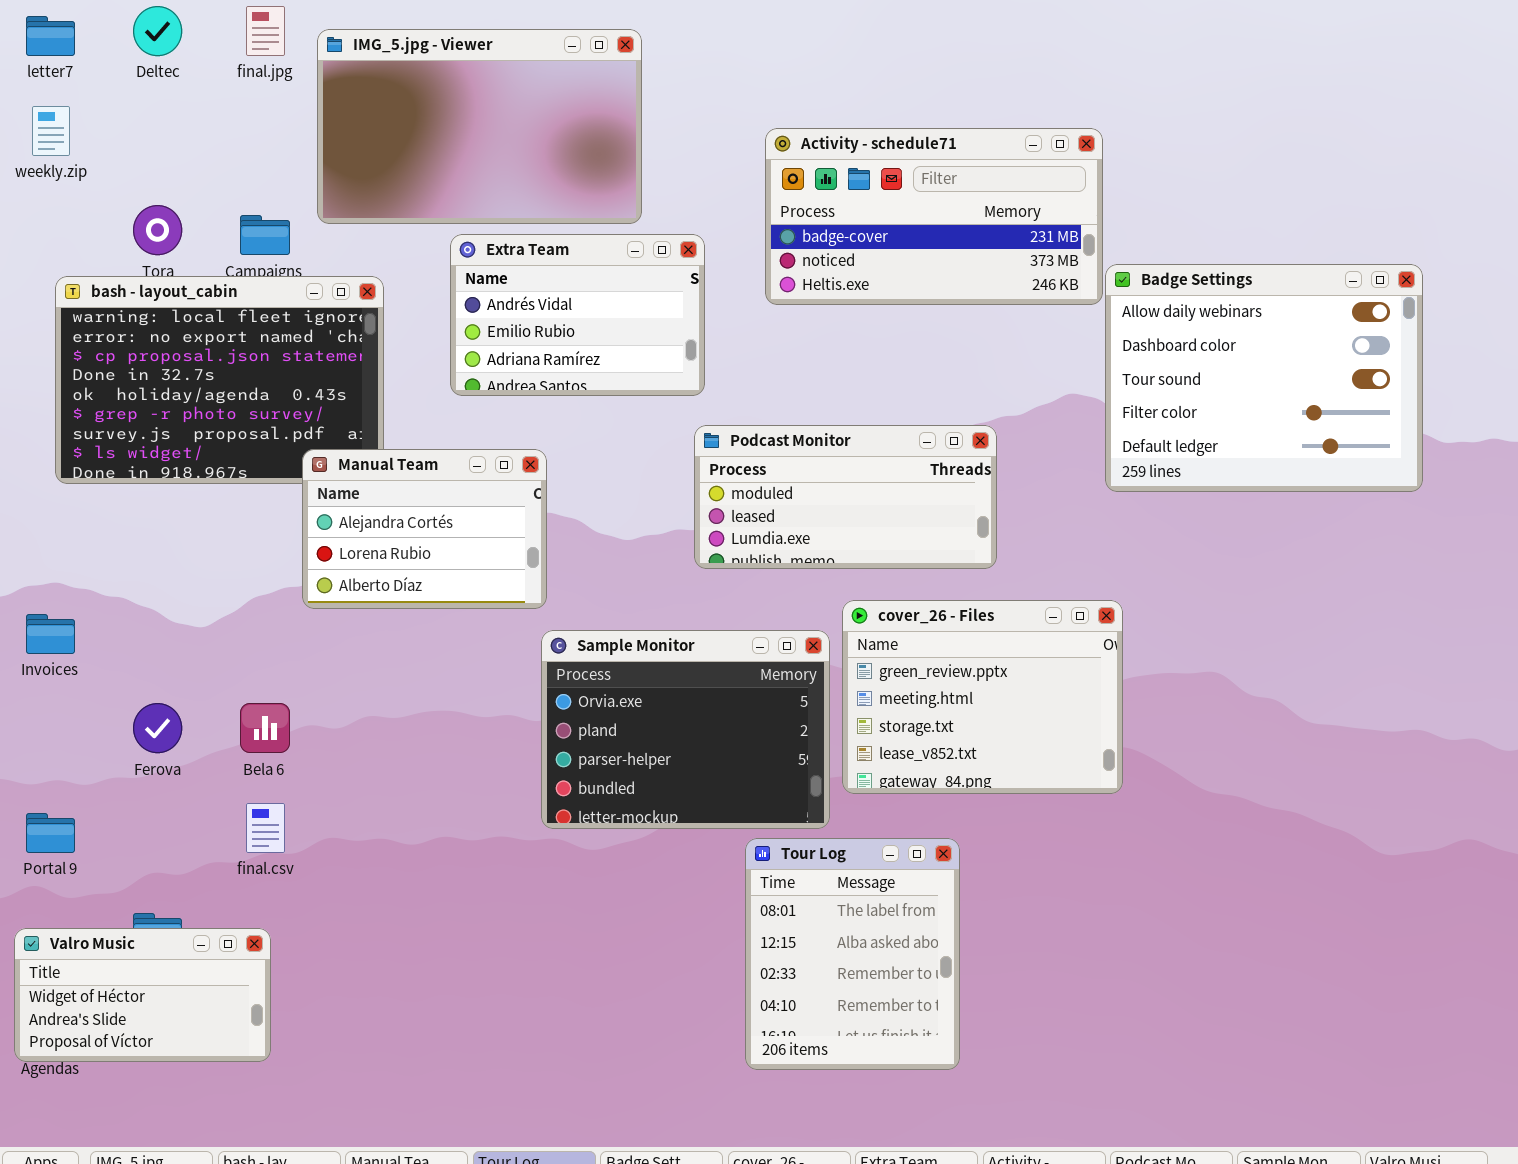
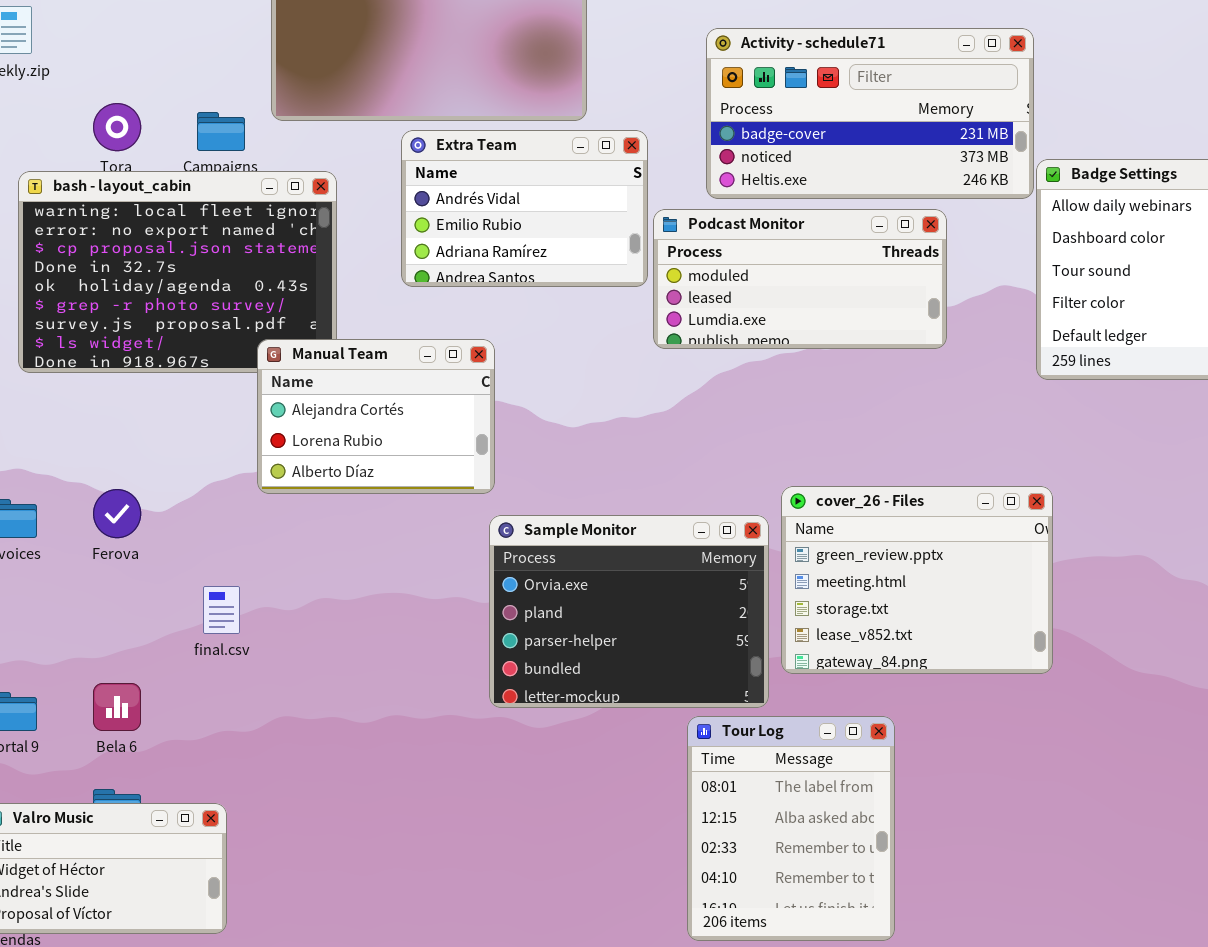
Podcast Monitor: [694,425,997,569] -> [653,209,947,349], moved
Ferova: [133,703,182,753] -> [93,489,141,538], moved
Bela 6: [240,703,290,753] -> [93,683,141,731], moved
final.csv: [246,803,285,853] -> [203,586,240,634], moved

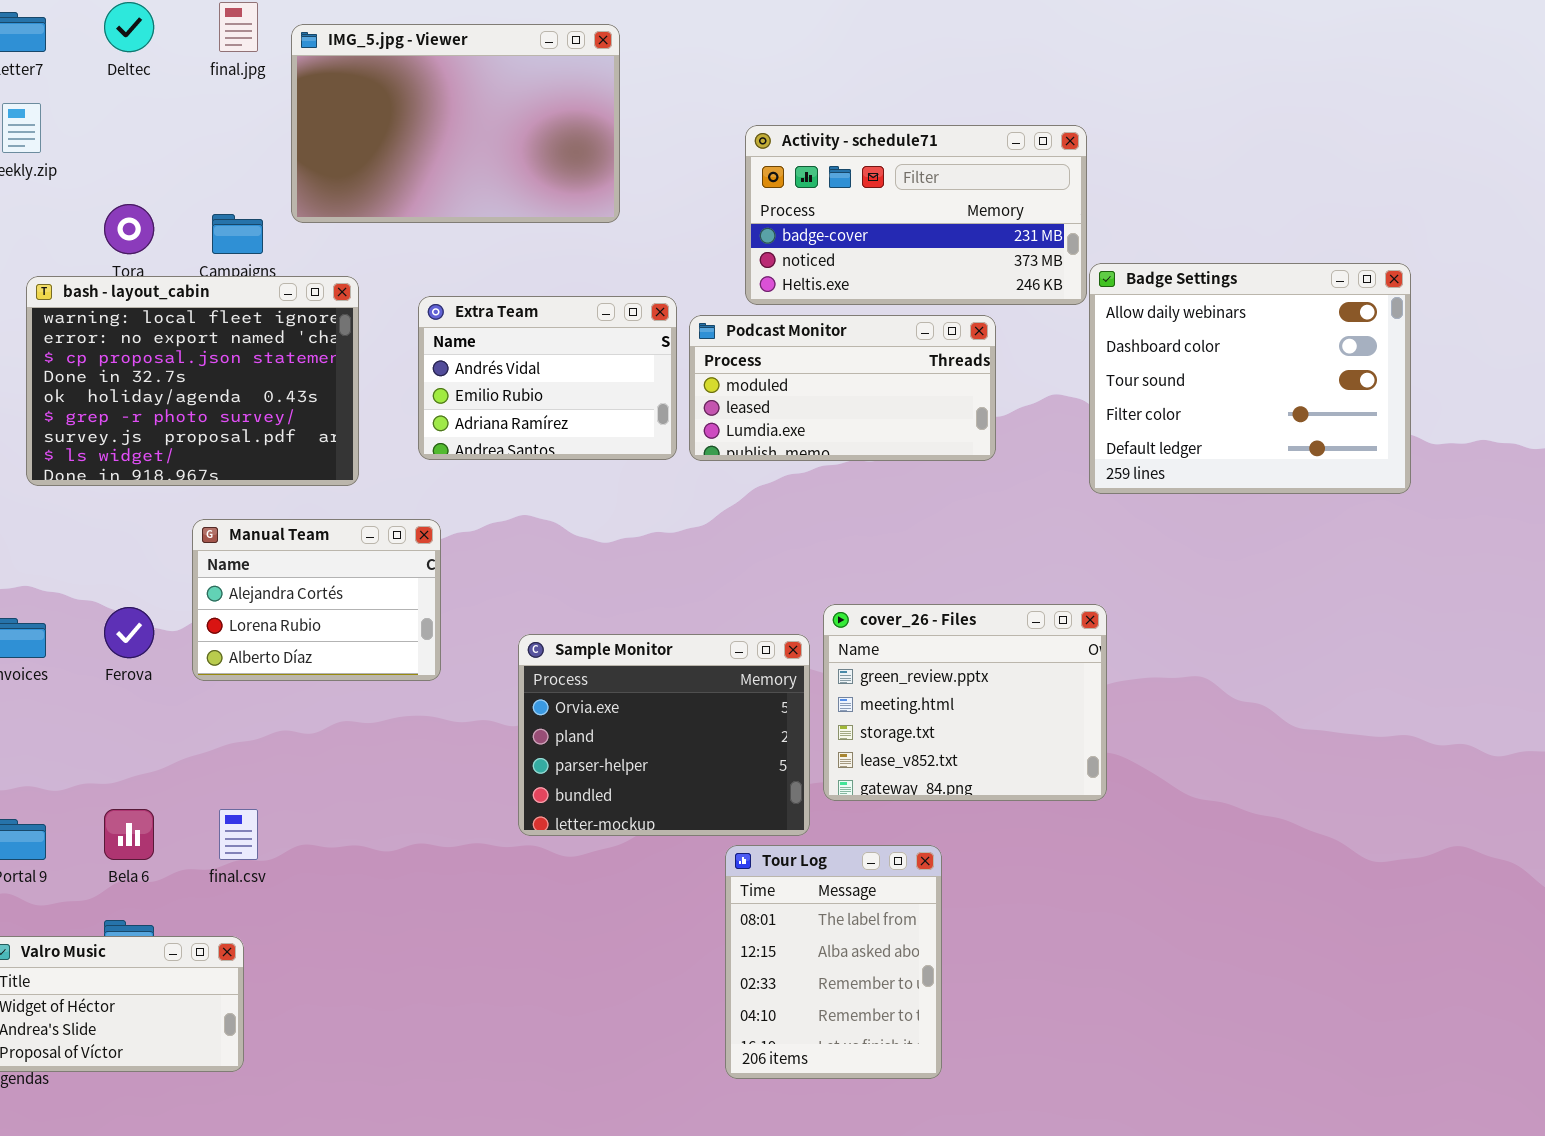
Extra Team: [401,130,648,287] -> [418,296,677,460], moved
Manual Team: [257,339,495,494] -> [192,519,441,681], moved
final.csv: [203,586,240,634] -> [219,809,258,860], moved

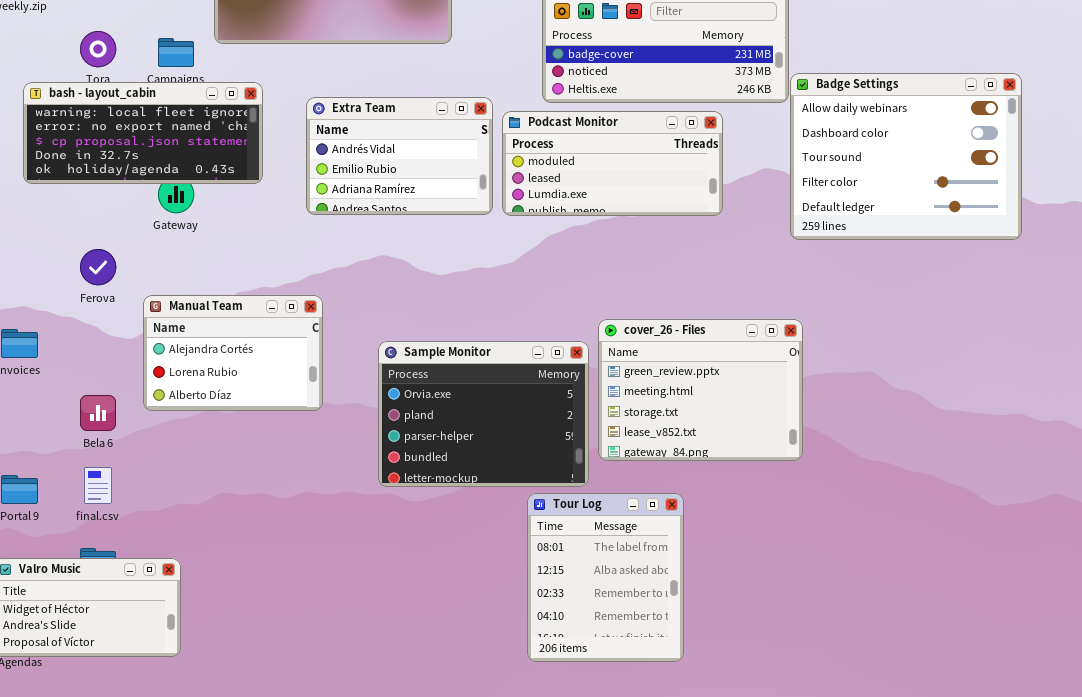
bash - layout_cabin: [26,276,359,486] -> [23,82,263,184], resized
Manual Team: [192,519,441,681] -> [143,295,323,411], moved
Ferova: [104,607,154,658] -> [80,249,116,285], moved
Bela 6: [104,809,154,860] -> [80,395,116,431], moved
final.csv: [219,809,258,860] -> [84,467,112,504], moved

